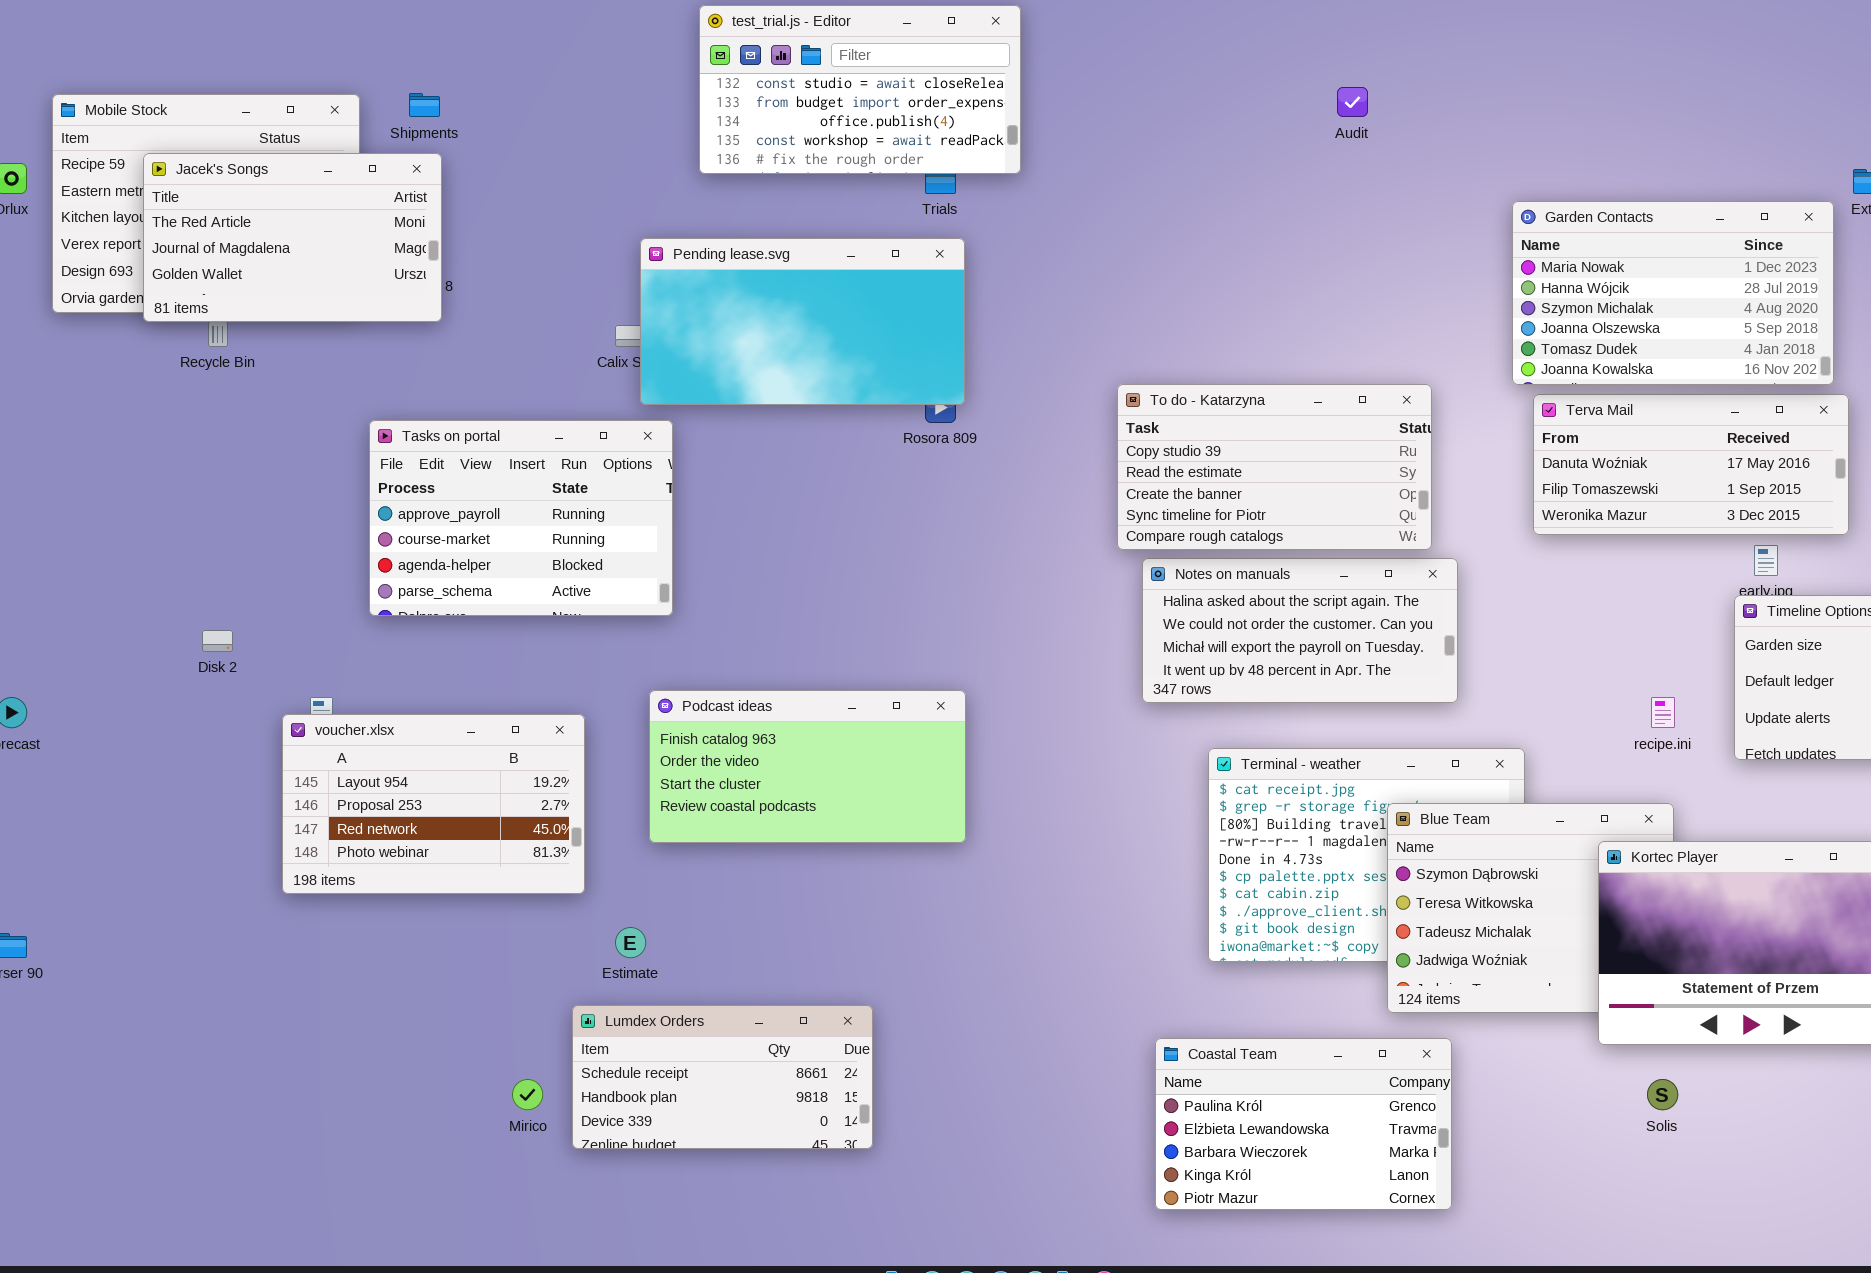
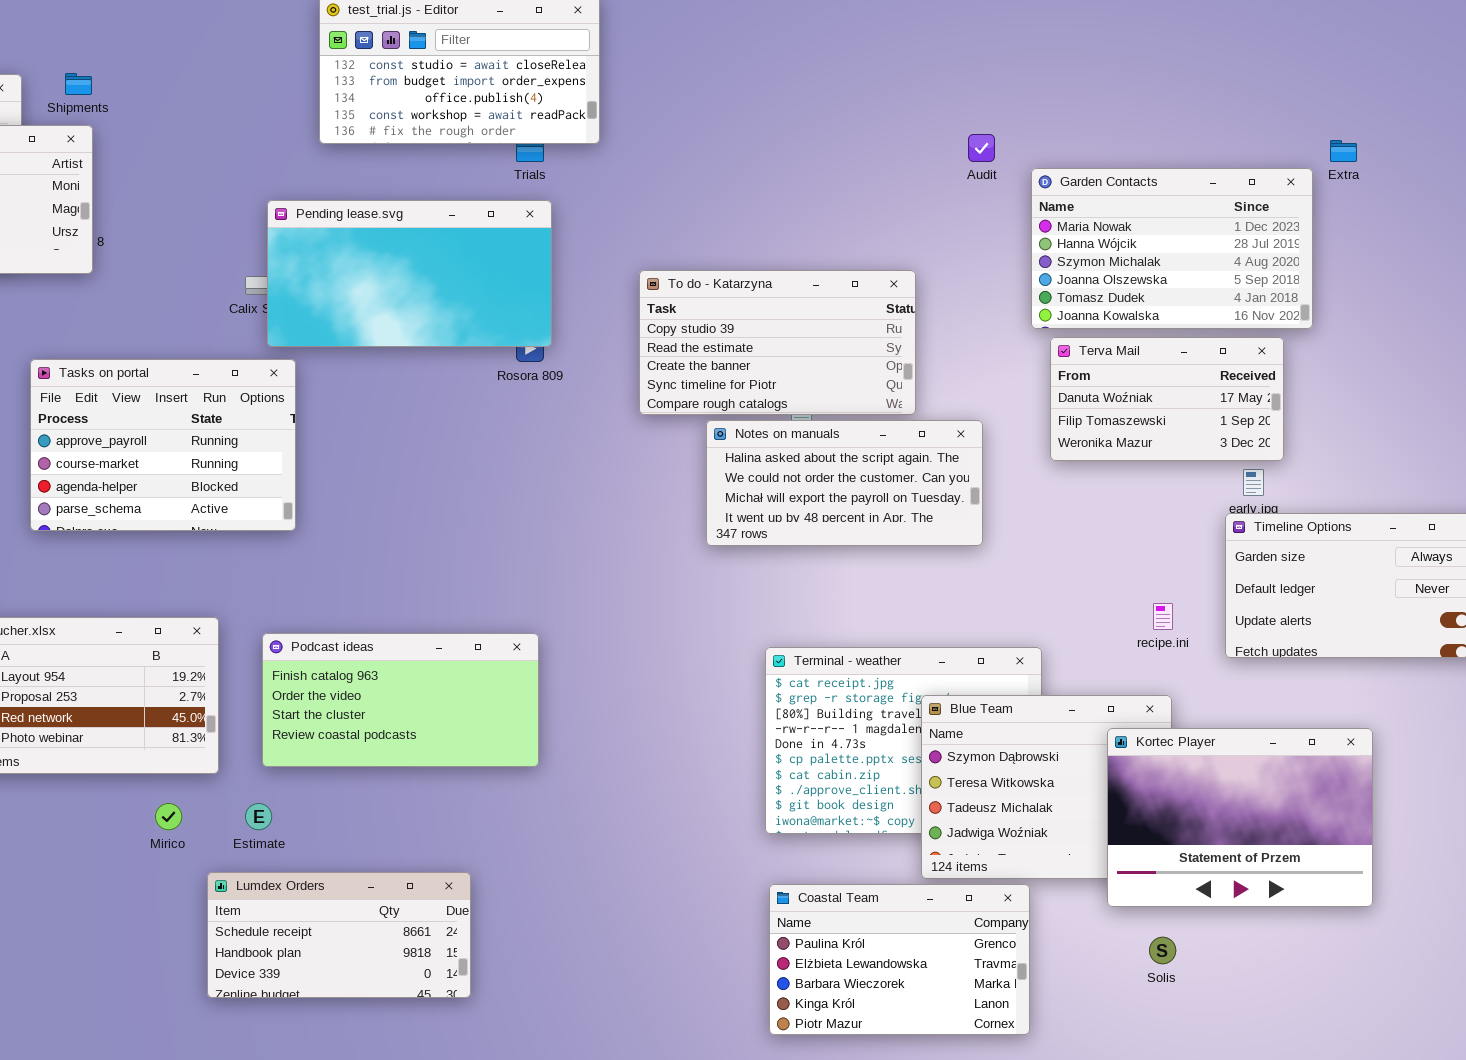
Audit: [1337,87,1368,117] -> [968,134,995,162], moved
To do - Katarzyna: [1117,384,1432,550] -> [639,270,916,415], moved
Terva Mail: [1533,394,1849,535] -> [1050,337,1284,461], resized
Notes on manuals: [1142,558,1458,703] -> [706,420,983,546], moved
Podcast ideas: [649,690,966,843] -> [262,633,539,767], moved
Coastal Team: [1155,1038,1452,1210] -> [769,884,1030,1035], moved
Mirico: [512,1079,543,1110] -> [155,803,182,830], moved

